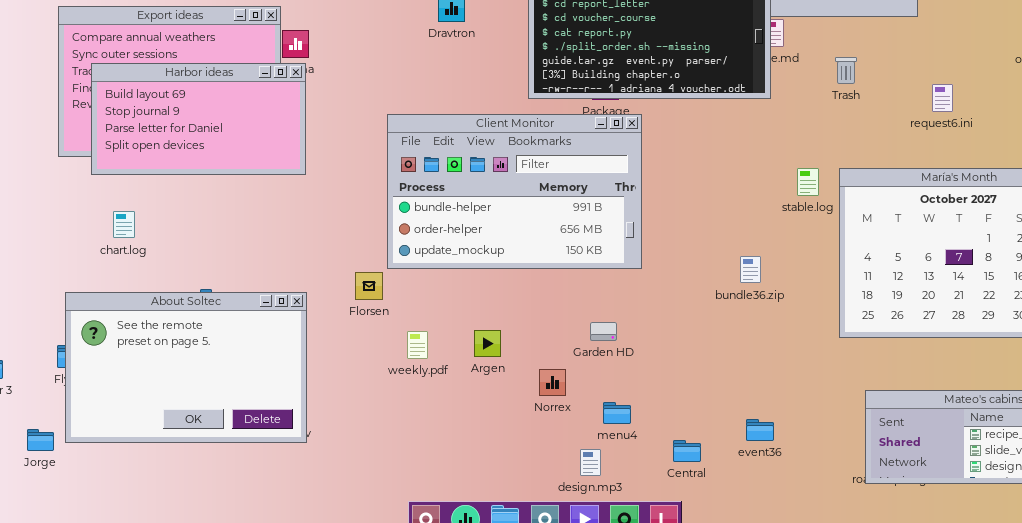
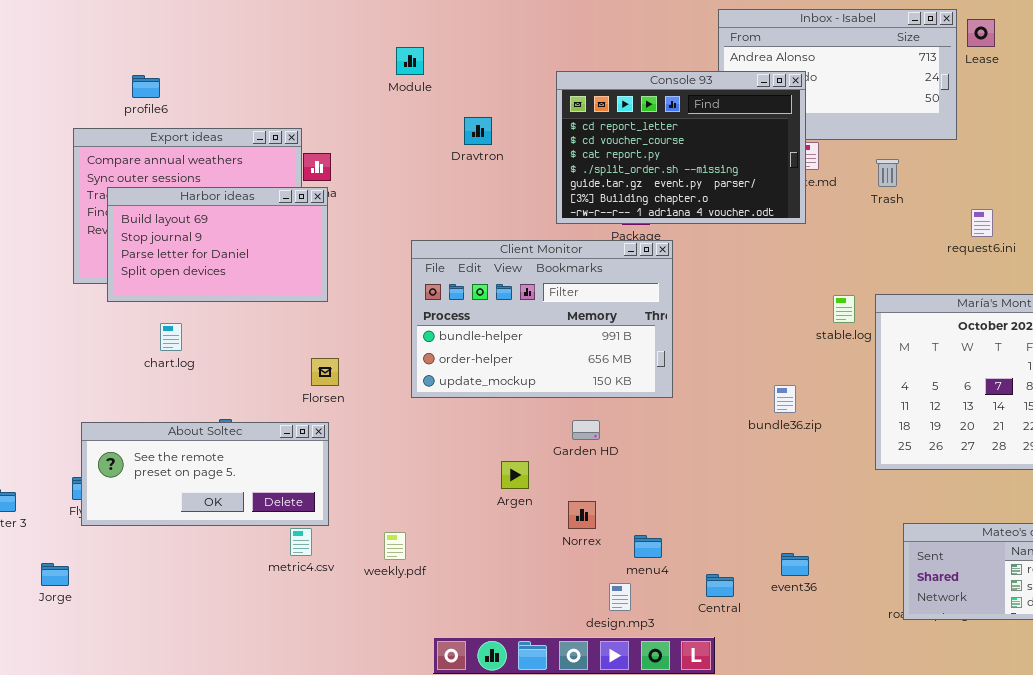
Trash: [835,57,857,84] -> [876,159,899,187], moved
chart.log: [113,211,135,238] -> [160,323,182,351], moved
Florsen: [355,272,383,300] -> [311,358,339,386], moved
About Soltec: [65,292,307,443] -> [81,422,329,526], resized
Garden HD: [590,322,617,341] -> [572,420,600,440], moved
weekly.pdf: [407,331,428,359] -> [384,532,406,560], moved

